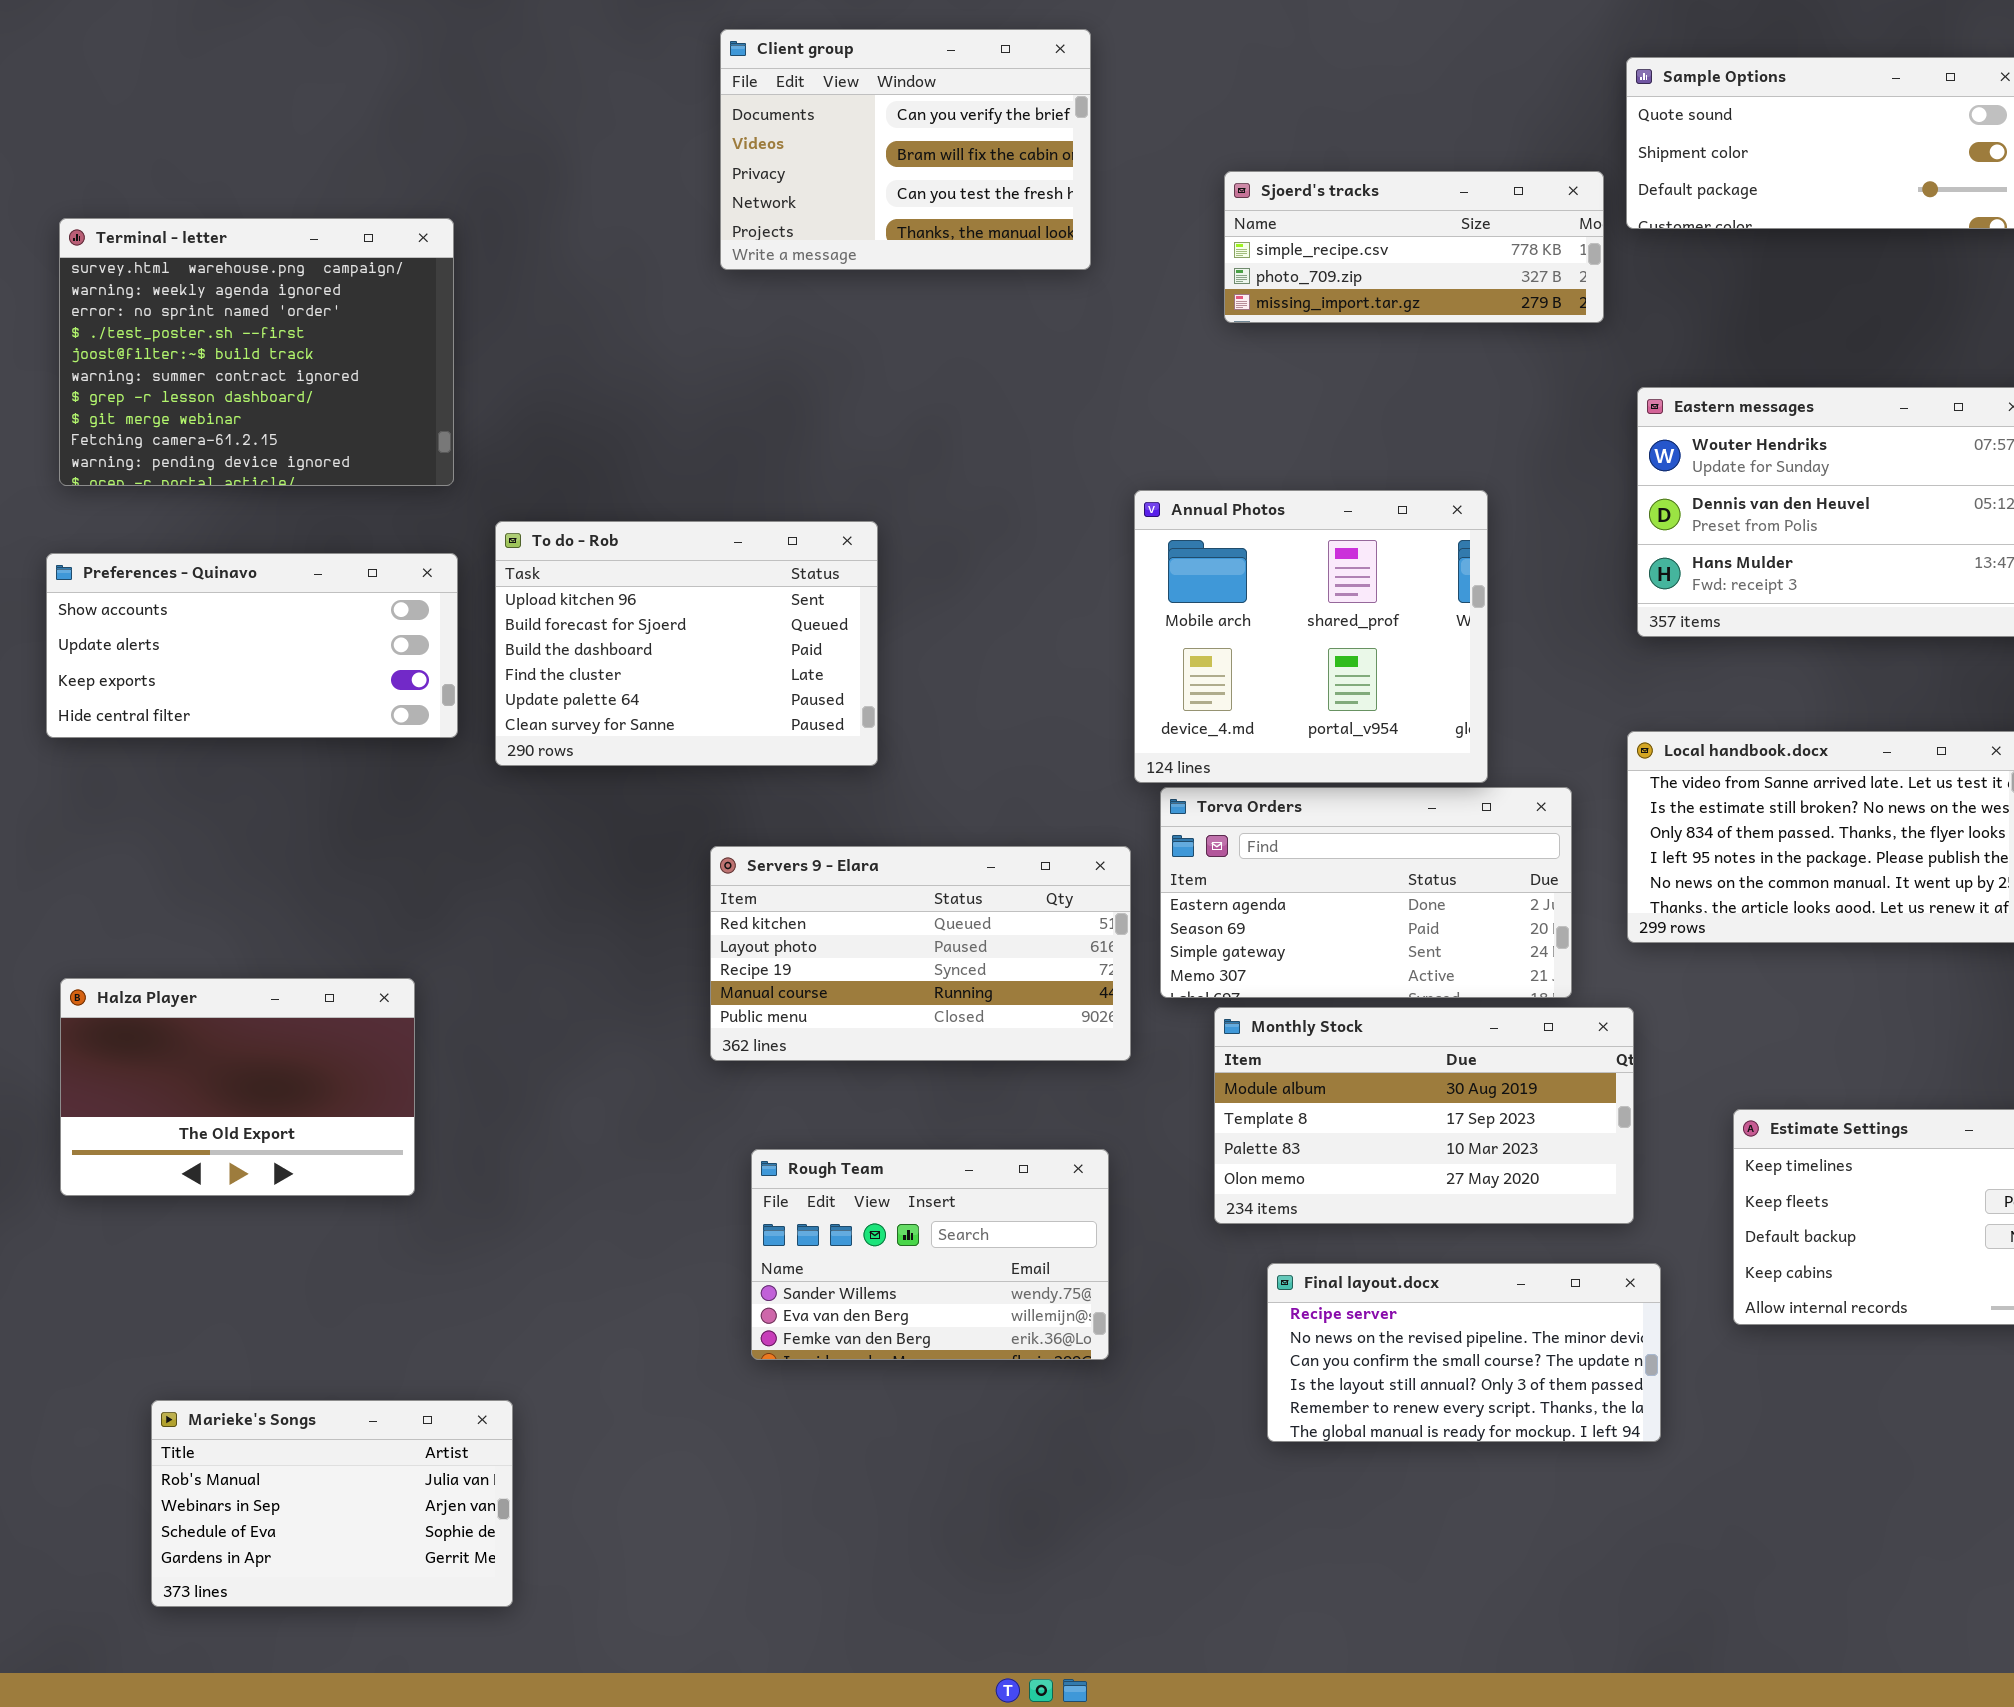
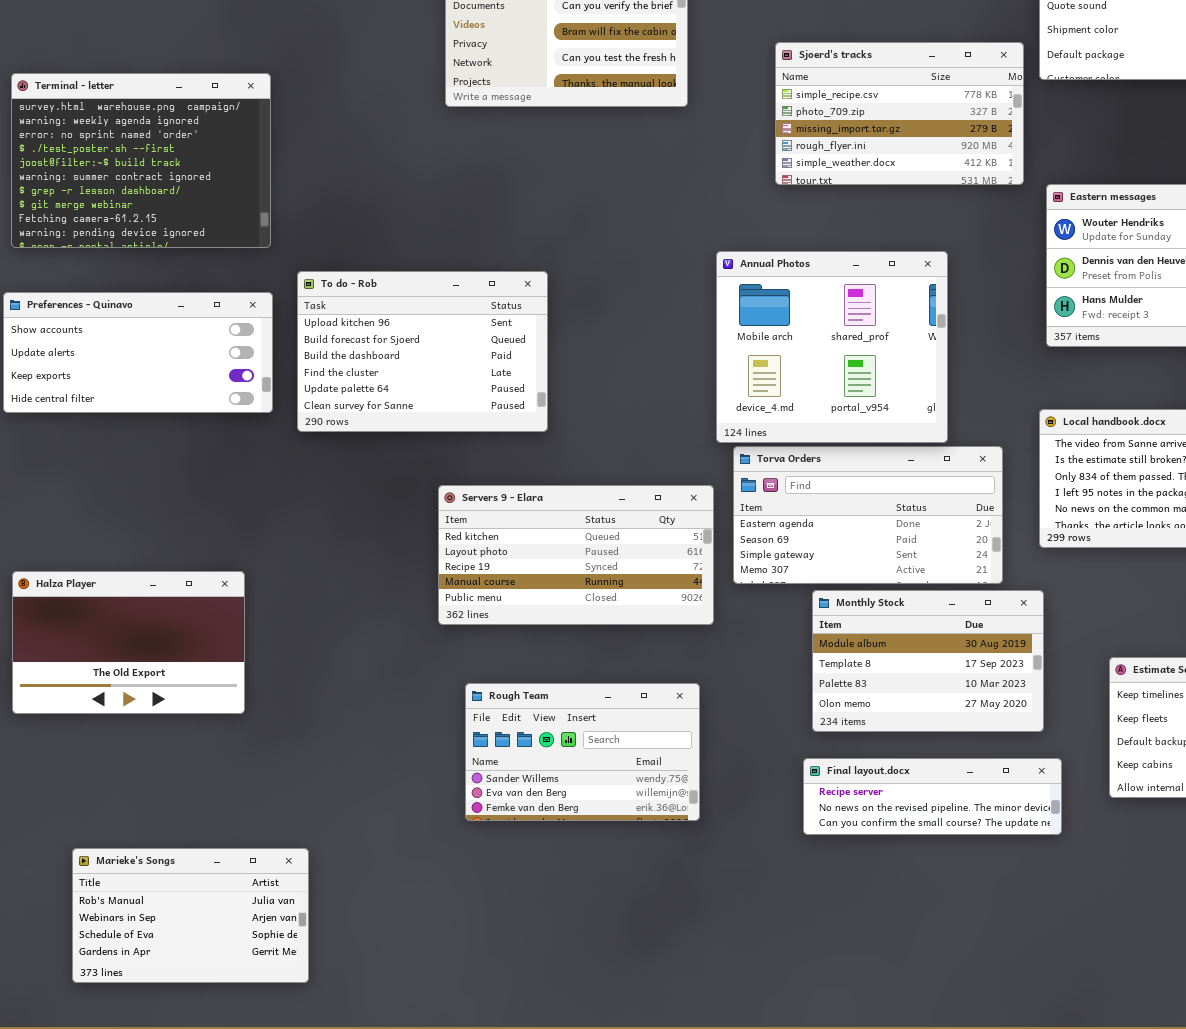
Sjoerd's tracks: [1224,171,1604,323] -> [775,42,1024,185], resized
Monthly Stock: [1214,1007,1634,1224] -> [812,590,1044,732], resized
Final layout.docx: [1267,1263,1661,1442] -> [803,758,1062,835], resized

